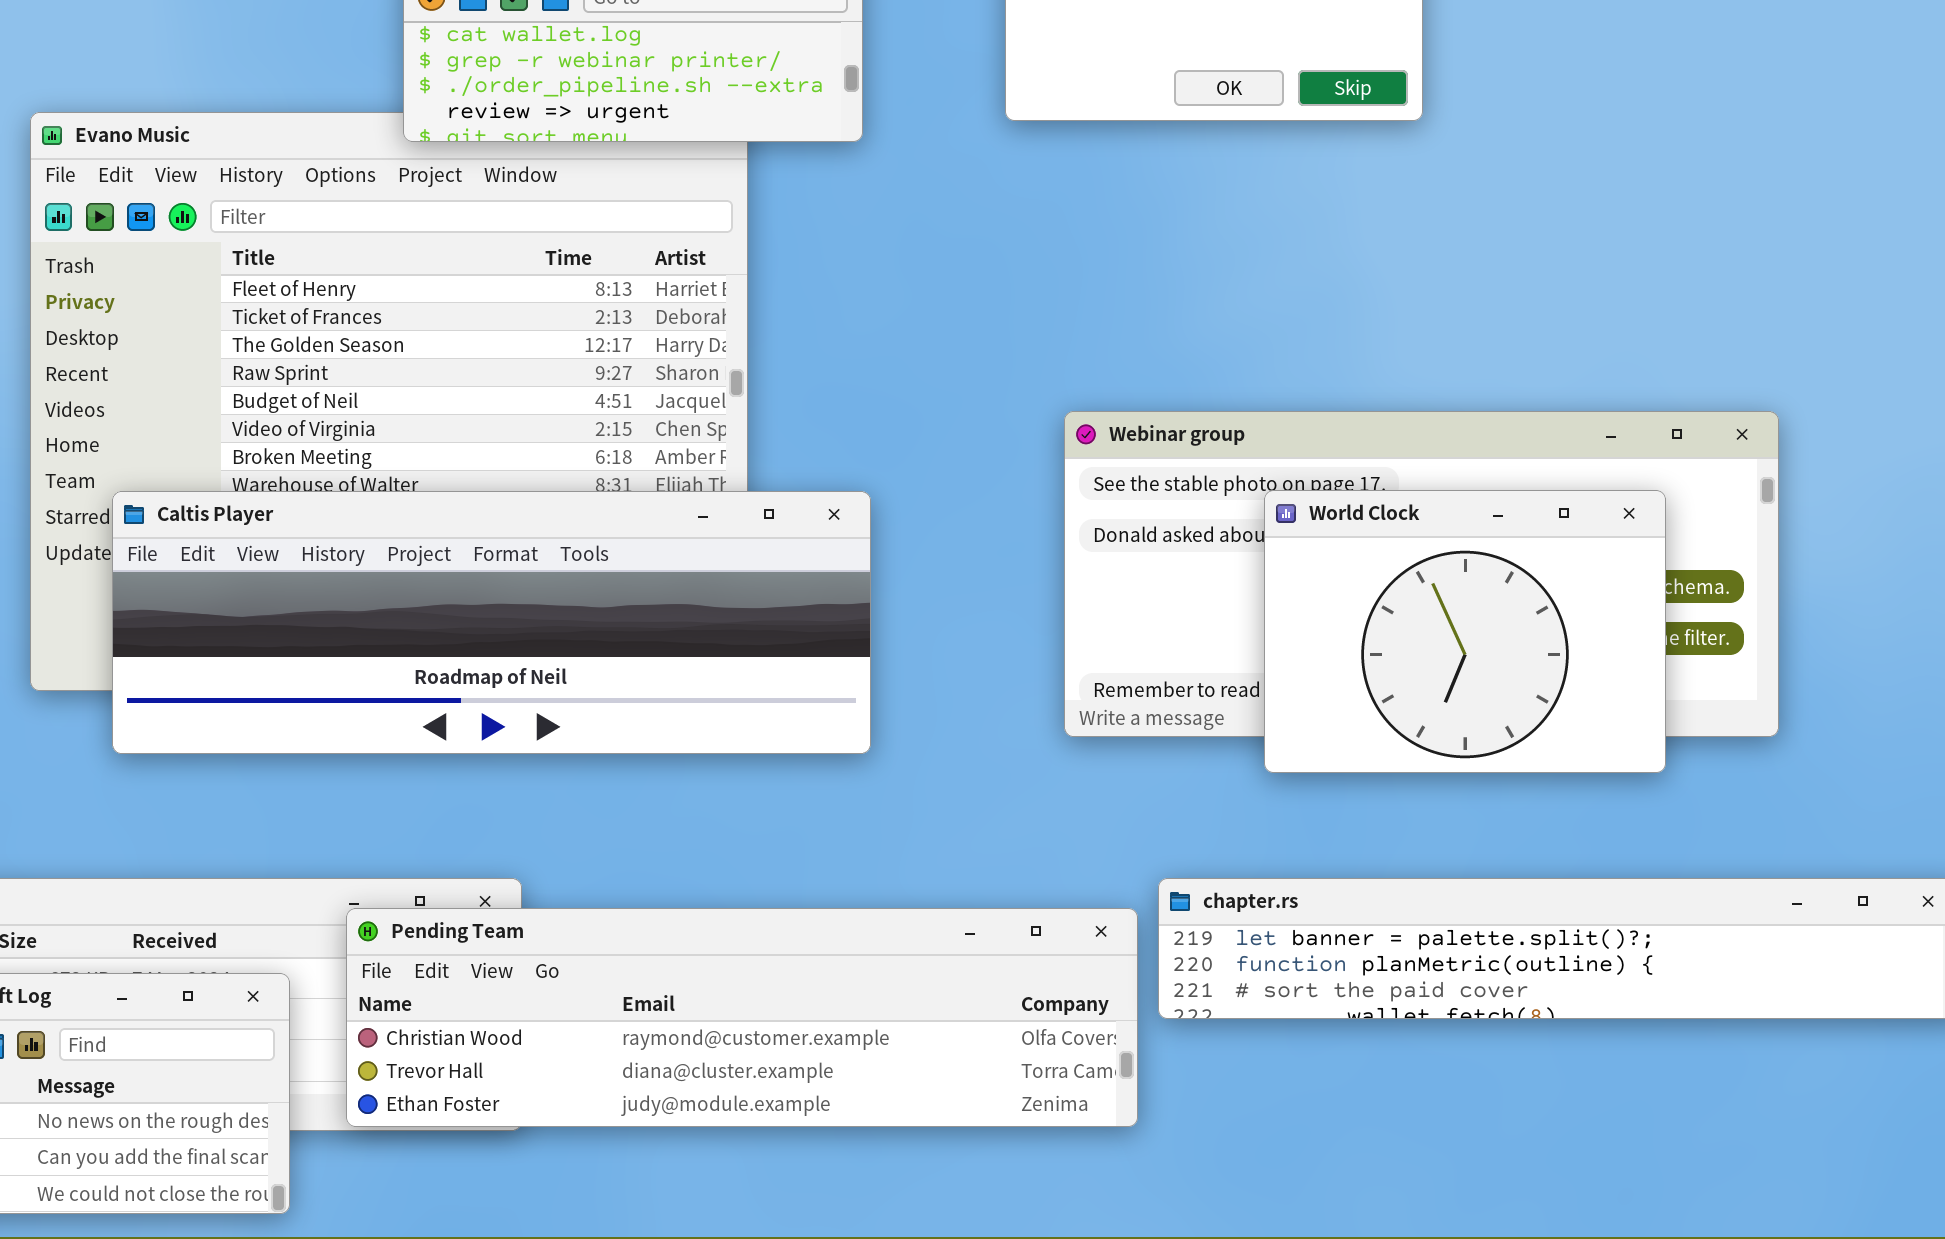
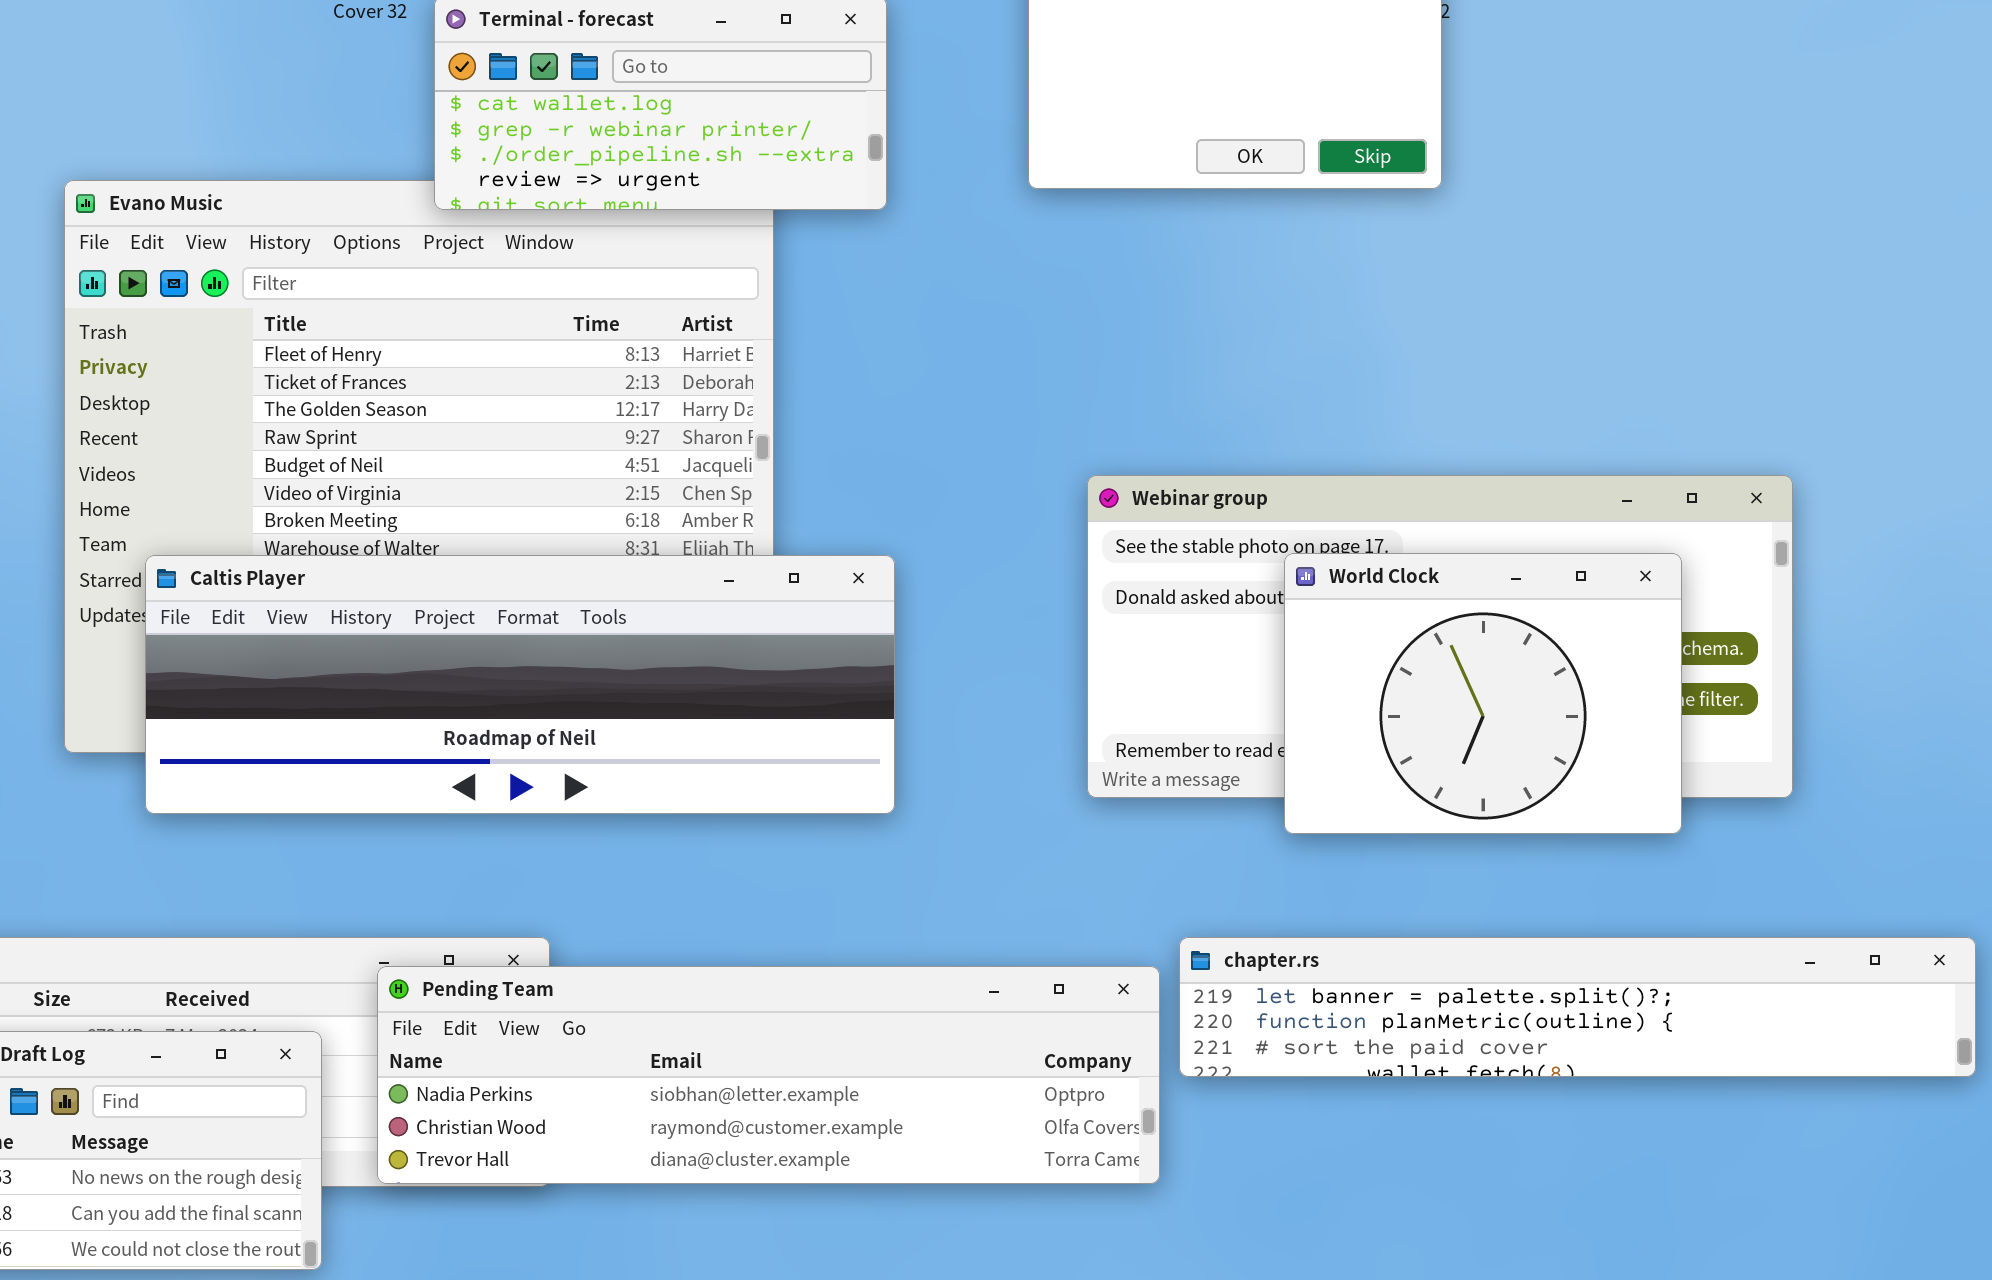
Pending Team: [346,908,1138,1127] -> [377,966,1160,1184], scrolled up 1 row

